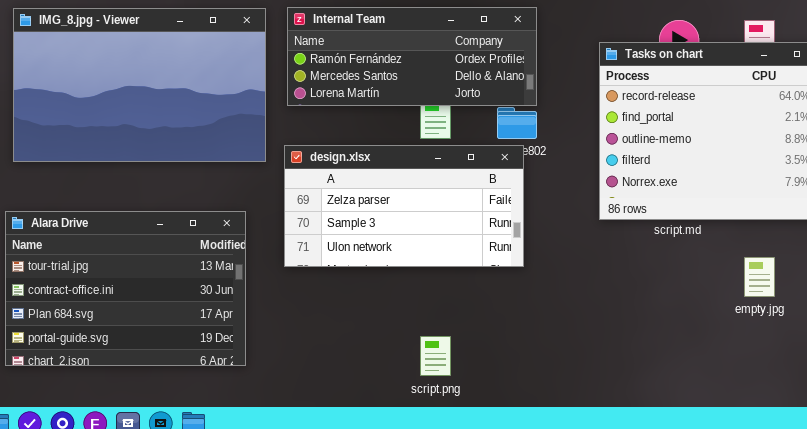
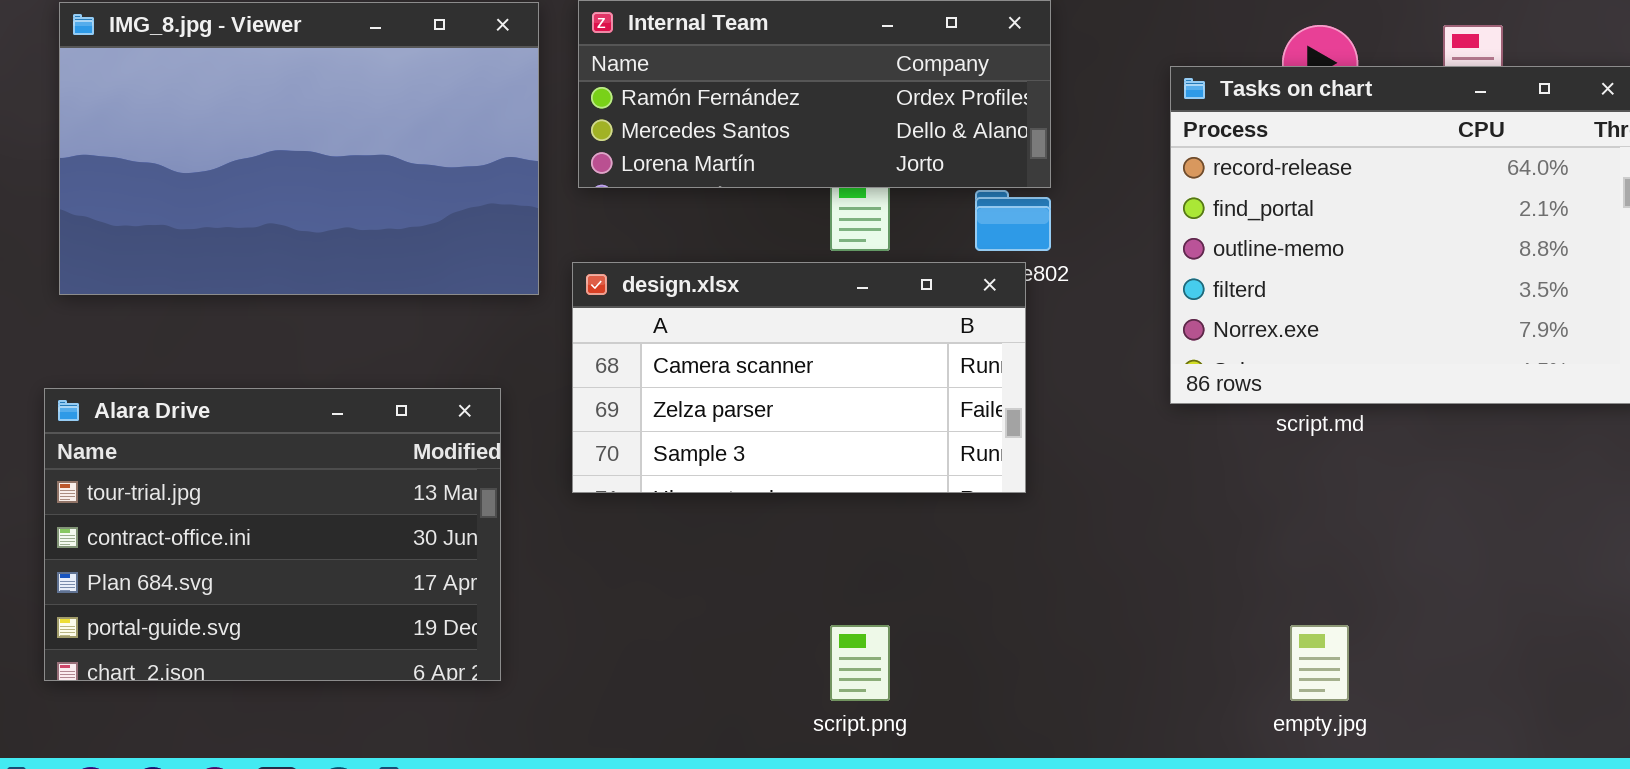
design.xlsx: [284,145,524,267] -> [572,262,1026,493], scrolled up 1 row
empty.jpg: [744,257,775,297] -> [1290,625,1349,701], moved

